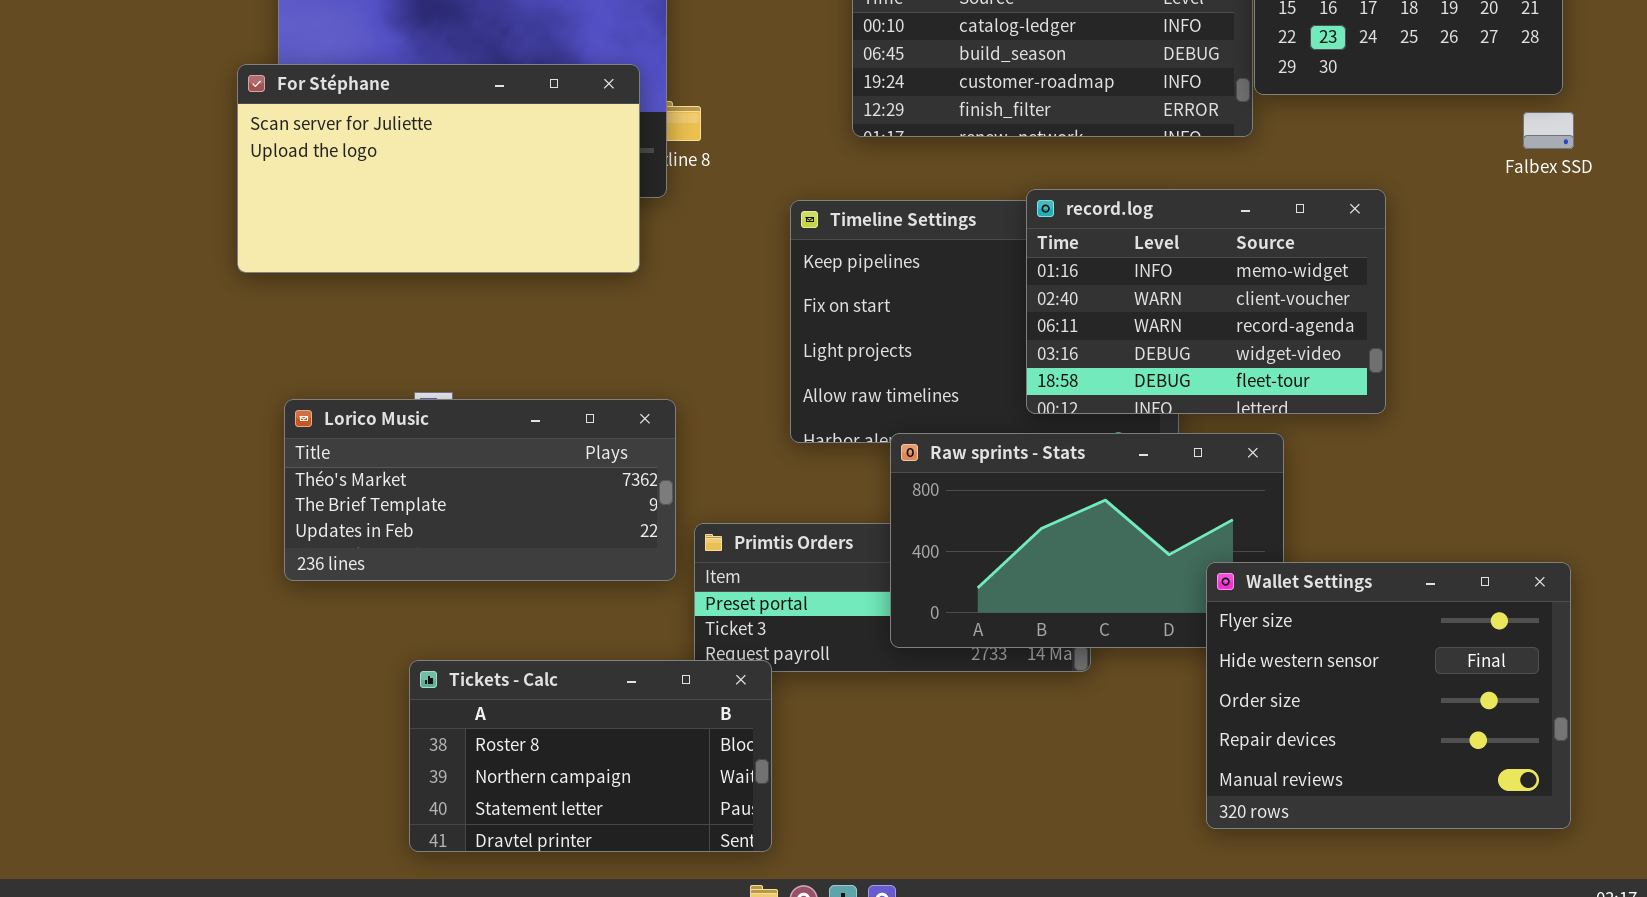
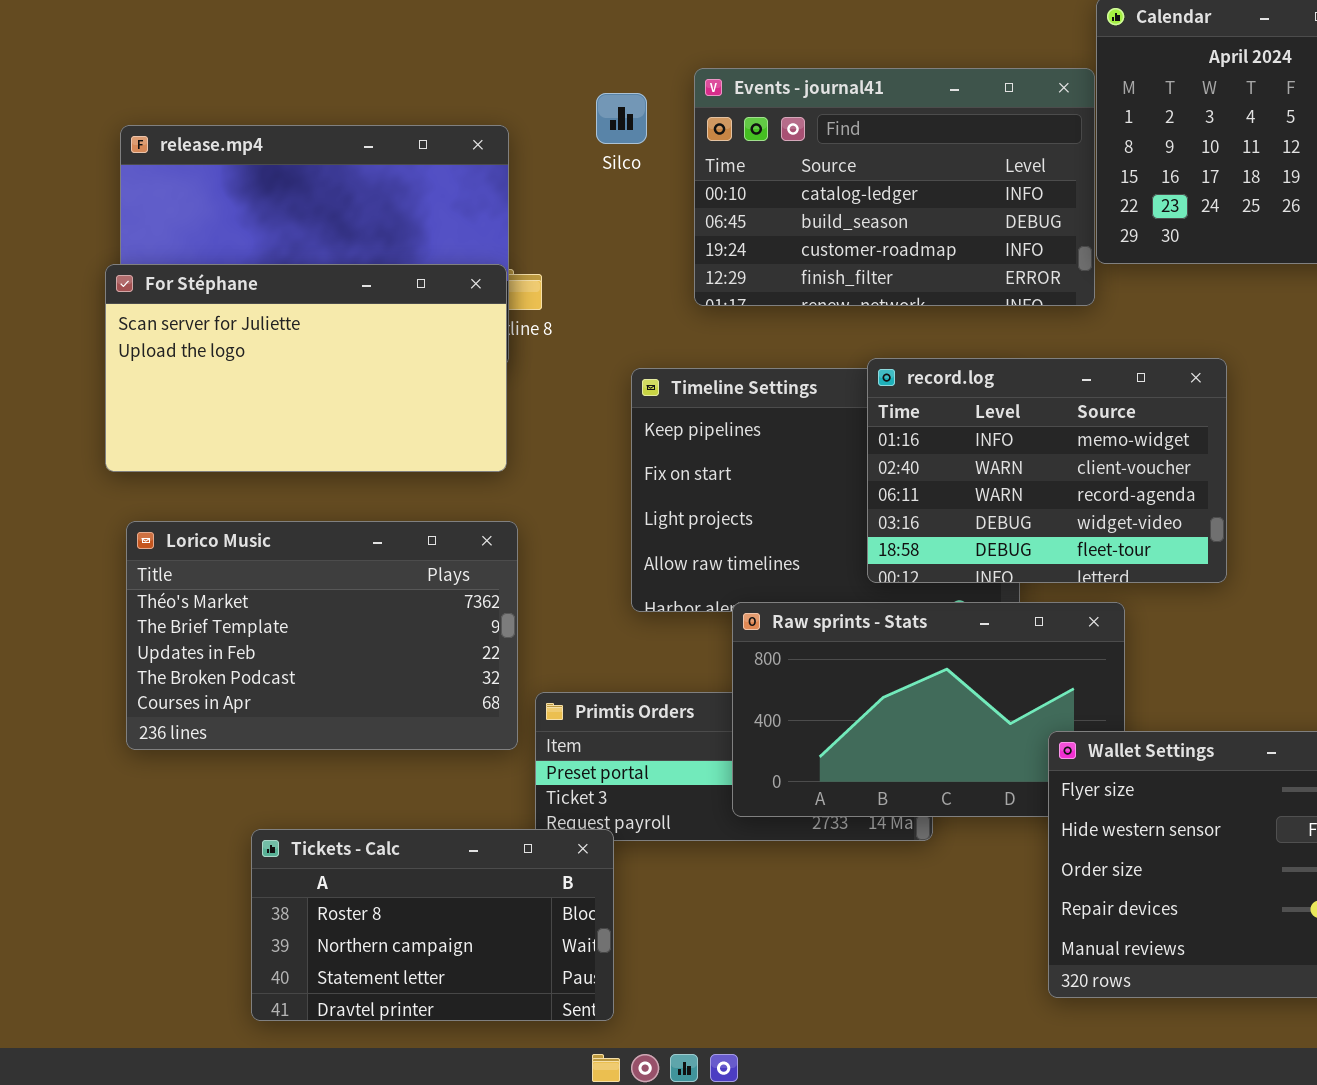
For Stéphane: [237,64,640,273] -> [105,264,507,472], moved
Lorico Music: [284,399,676,581] -> [126,521,518,750], resized

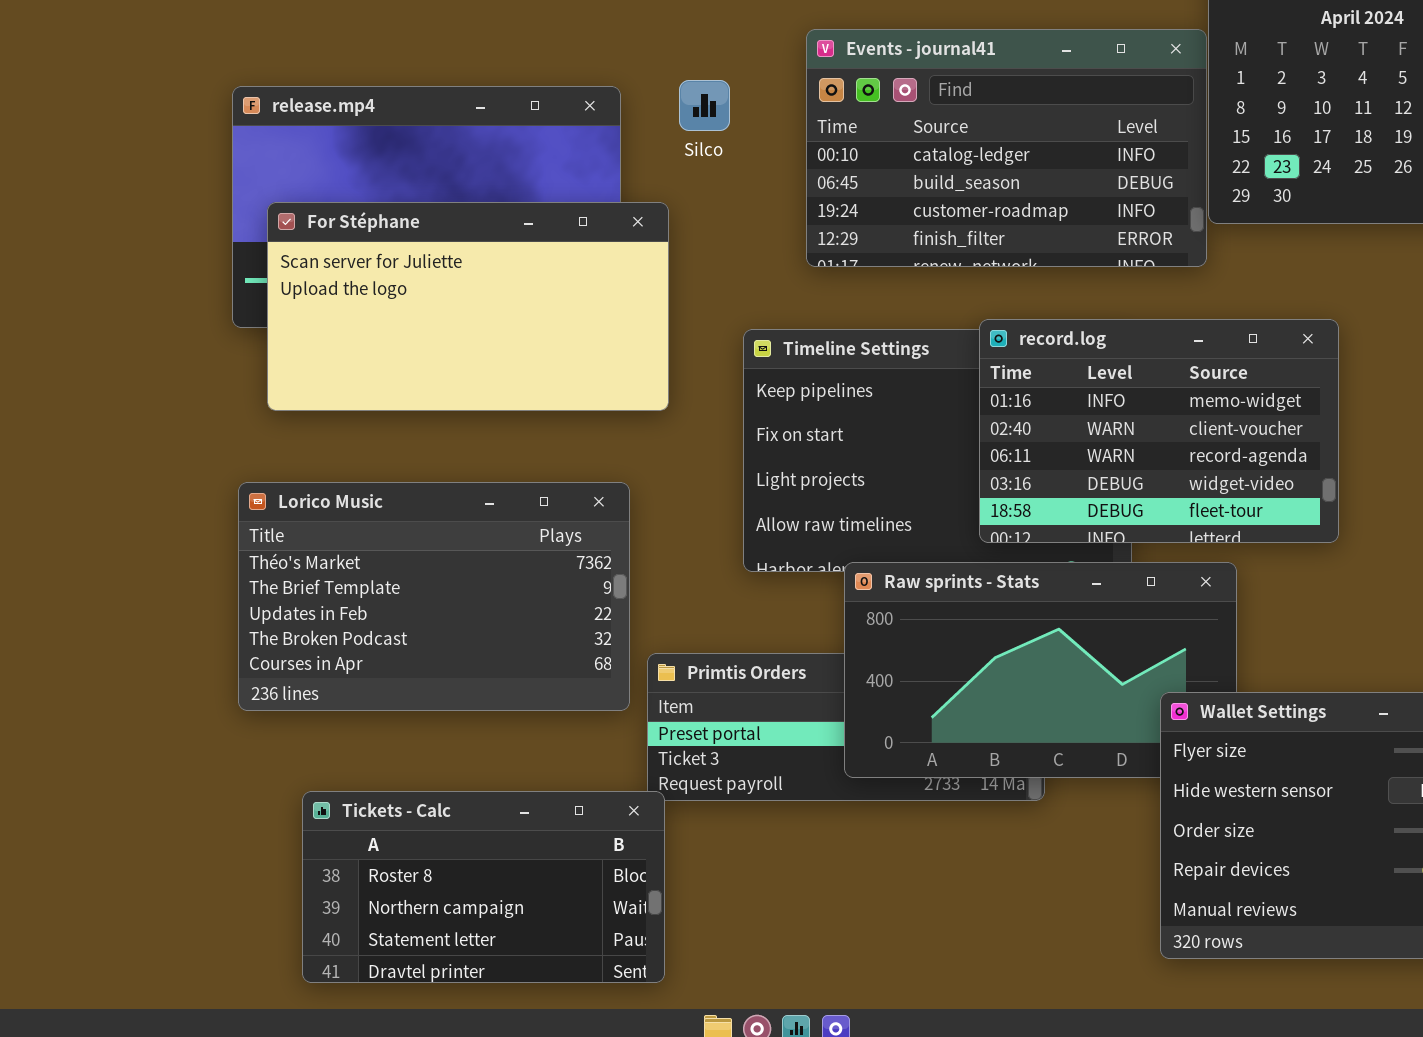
Silco: [596,93,647,144] -> [679,80,730,131], moved
For Stéphane: [105,264,507,472] -> [267,202,669,411], moved
Tickets - Calc: [251,829,614,1021] -> [302,791,665,983], moved

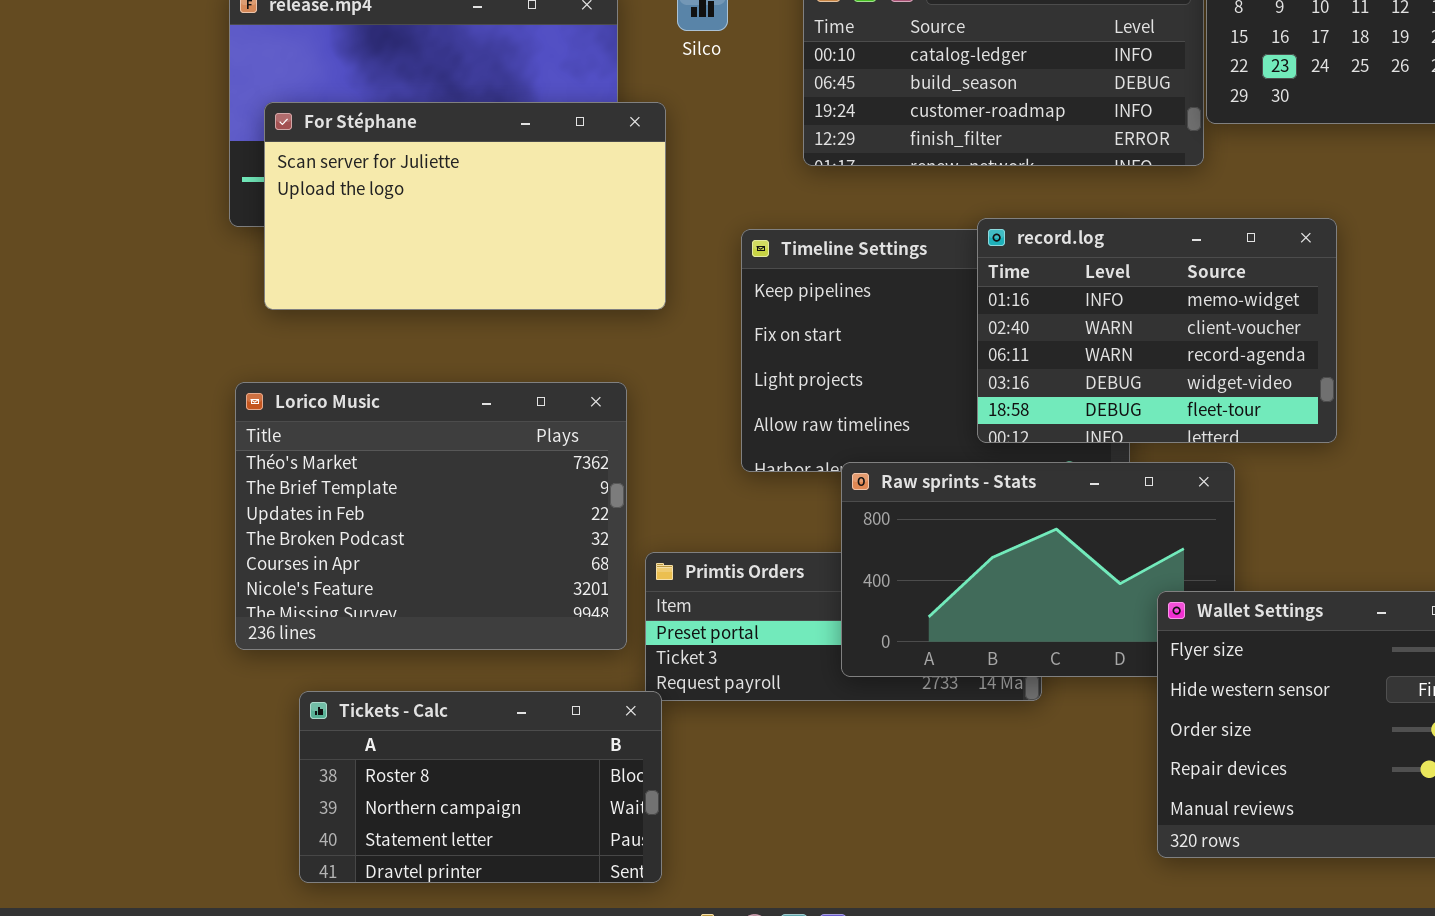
Lorico Music: [238,482,630,711] -> [235,382,627,650], resized

